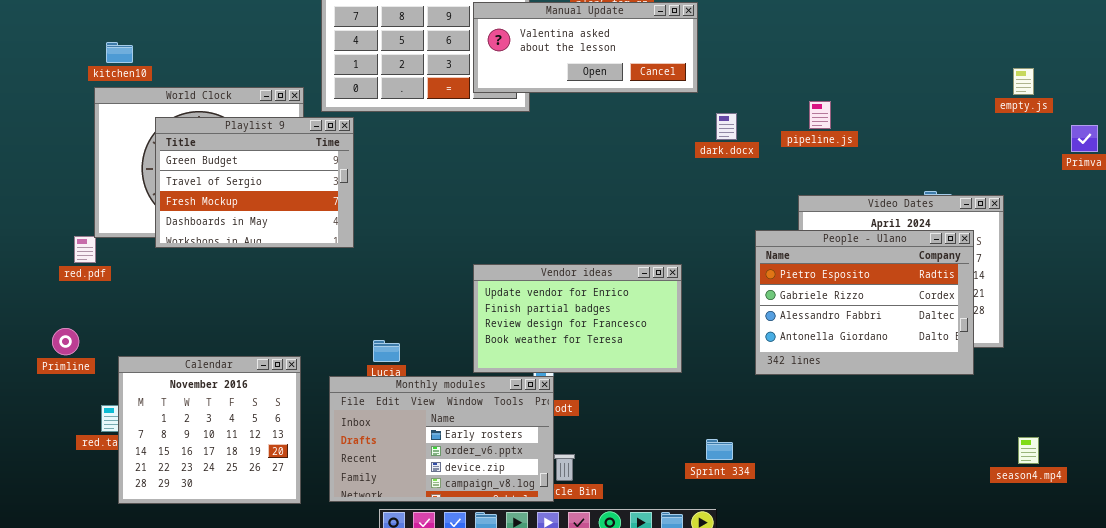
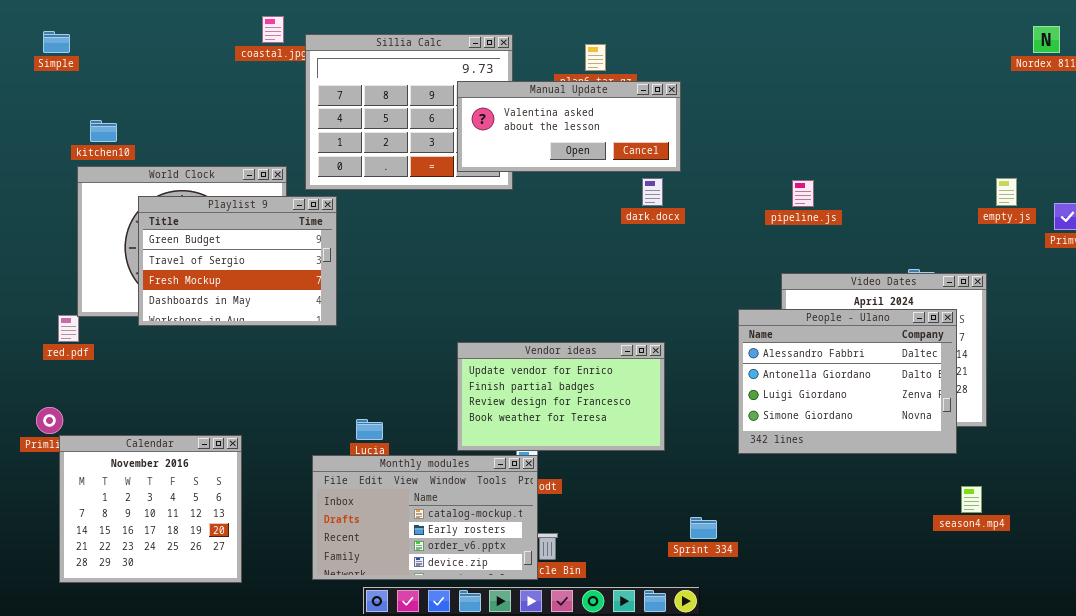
empty.js: [1013,68,1034,95] -> [996,178,1017,206], moved
dark.docx: [716,113,737,140] -> [642,178,663,206], moved
People - Ulano: [755,230,974,375] -> [738,309,957,454], scrolled down 2 rows
Calendar: [118,356,301,504] -> [59,435,242,583], moved
Monthly modules: [329,376,554,502] -> [312,455,538,580], scrolled up 1 row
season4.mp4: [1018,437,1039,464] -> [961,486,982,513], moved

